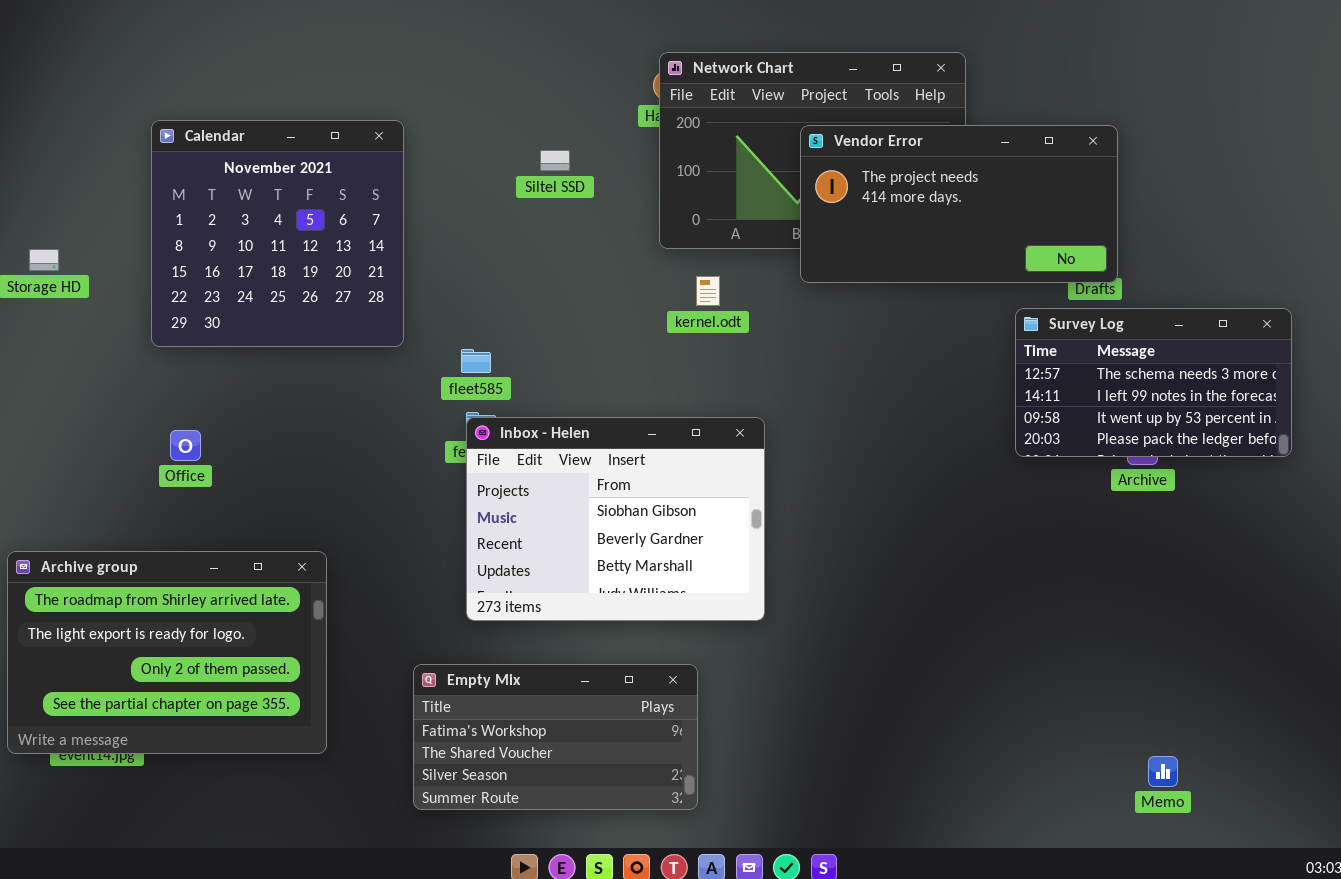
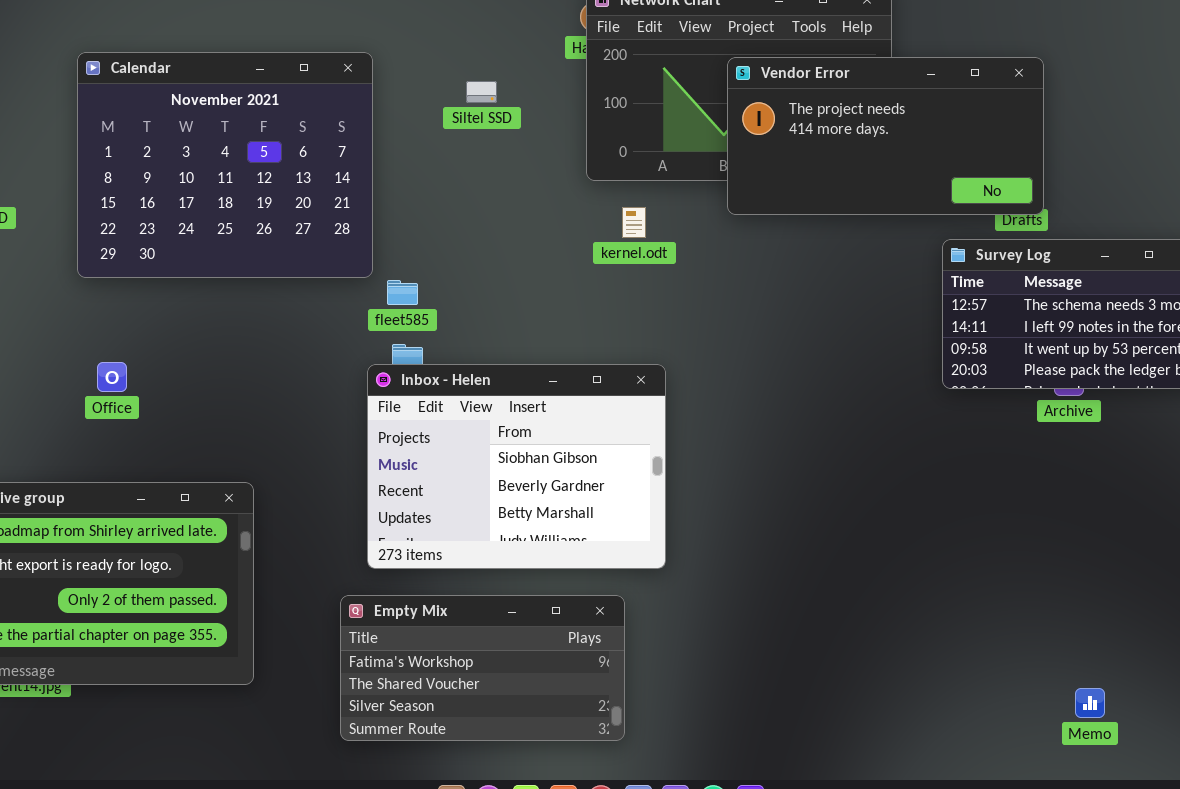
Calendar: [151,120,404,347] -> [77,52,373,278], resized
Inbox - Helen: [466,417,765,621] -> [367,364,666,569], moved

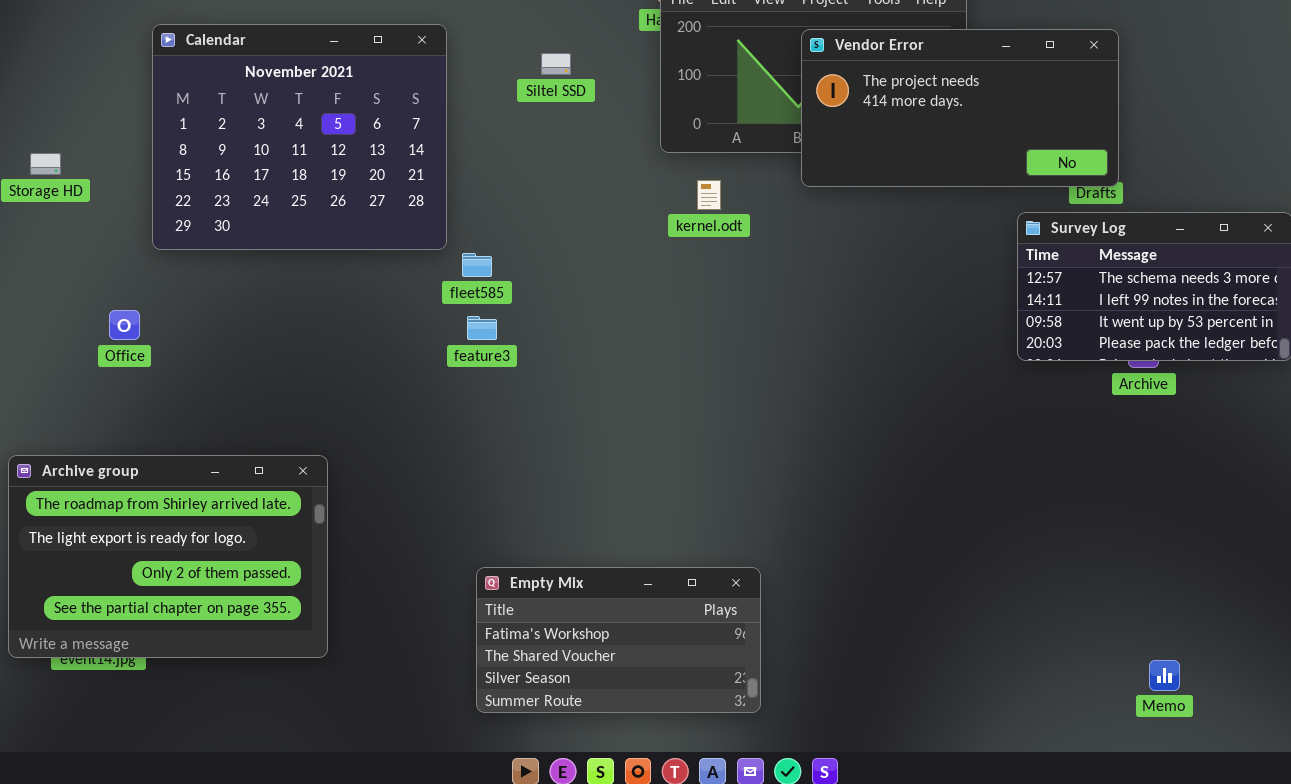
Office: [97,362,127,392] -> [109,310,140,340], moved
Inbox - Helen: [367,364,666,569] -> none, closed
Empty Mix: [340,595,625,741] -> [476,567,761,713], moved

